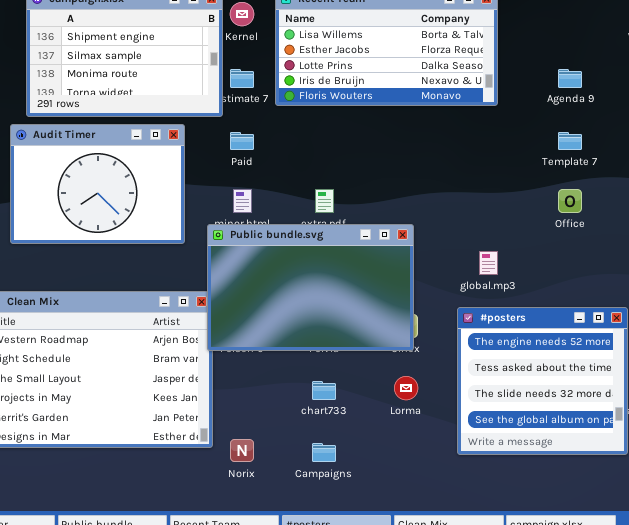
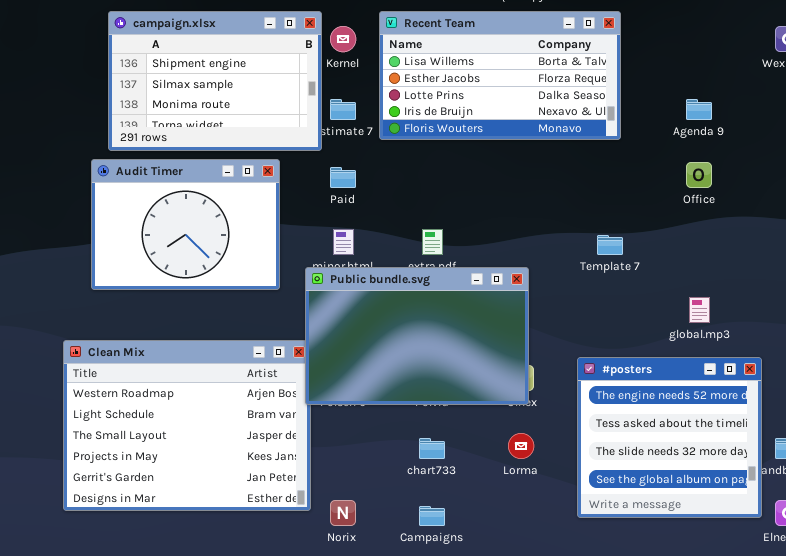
Template 7: [558,132,582,150] -> [597,235,623,255], moved
Office: [558,189,582,213] -> [686,162,712,188], moved
global.mp3: [479,251,498,275] -> [689,297,710,323], moved

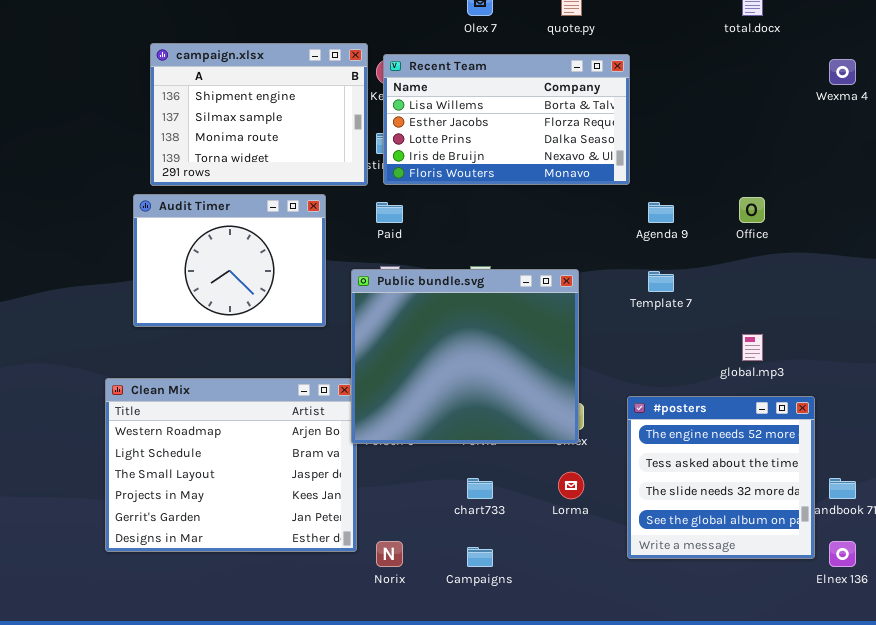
Recent Team: [379,11,621,140] -> [383,54,630,185], moved
Agenda 9: [686,99,712,120] -> [648,202,674,223], moved
Public bundle.svg: [305,267,529,405] -> [351,269,579,444], resized

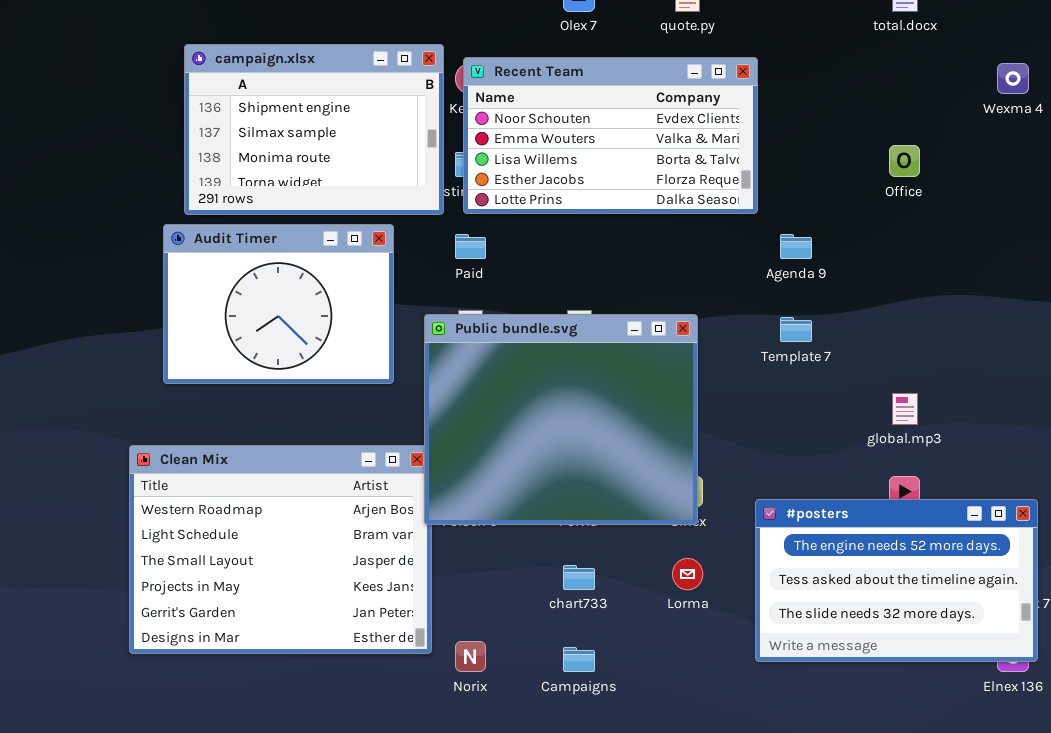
Recent Team: [383,54,630,185] -> [463,57,758,214], scrolled up 2 rows
Office: [739,197,765,223] -> [889,145,920,177], moved
#posters: [627,396,815,559] -> [755,499,1038,662], resized

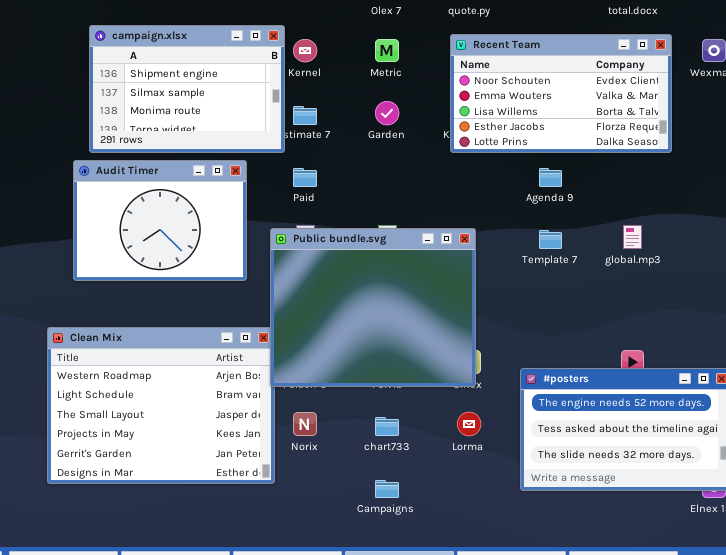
Recent Team: [463,57,758,214] -> [450,34,672,153], moved
global.mp3: [892,393,918,425] -> [623,225,642,249], moved
Norix: [455,641,486,672] -> [293,412,317,436], moved

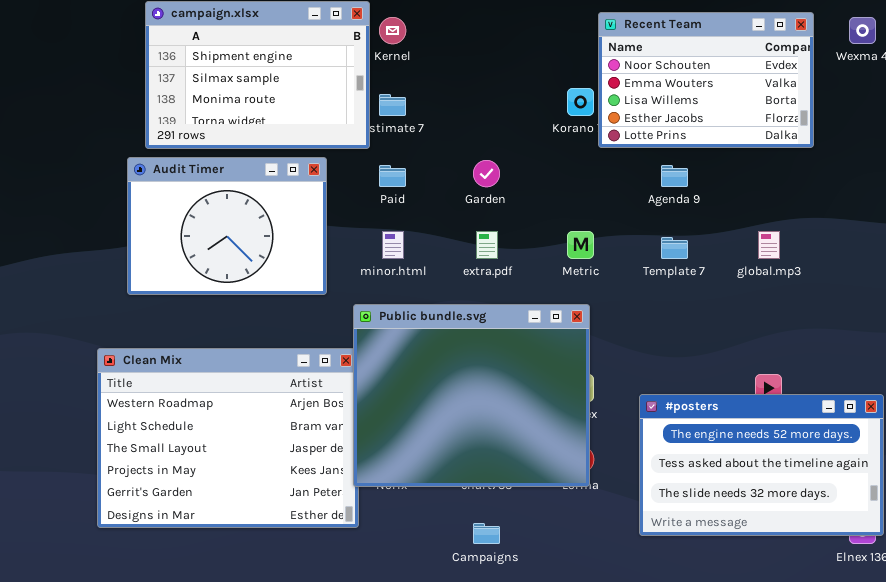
Recent Team: [450,34,672,153] -> [598,12,814,148], resized
Metric: [375,39,399,62] -> [567,231,594,259], moved
Garden: [375,101,399,125] -> [473,160,500,187], moved
Public bundle.svg: [270,228,476,387] -> [353,304,590,487], moved

